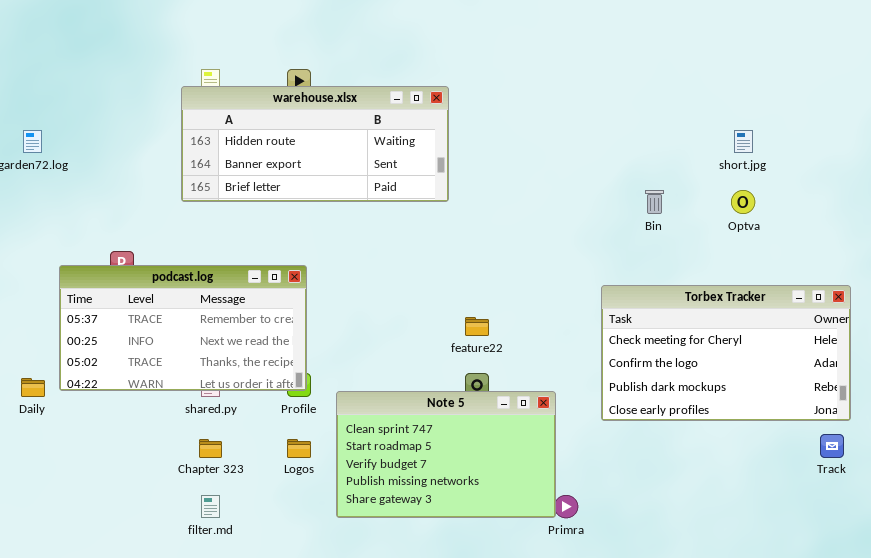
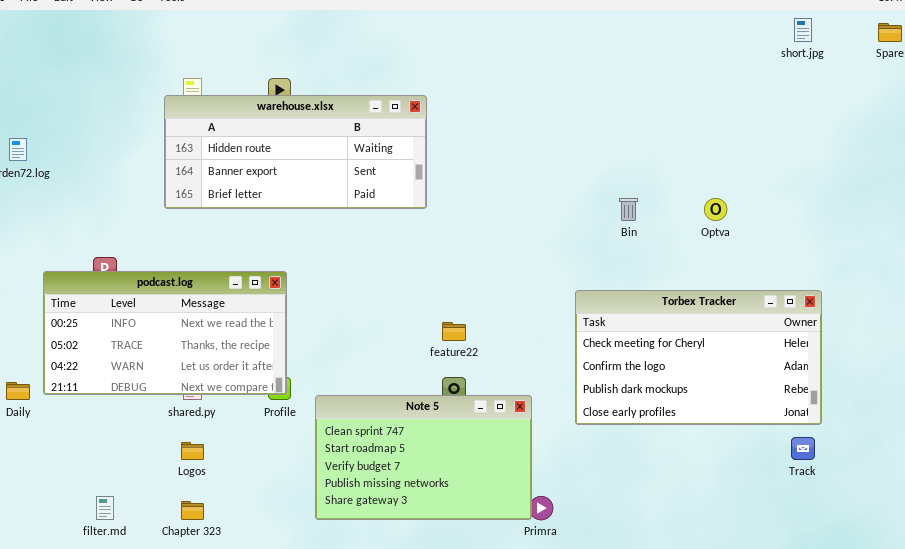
short.jpg: [734,130,753,153] -> [794,18,812,42], moved
podcast.log: [59,265,307,391] -> [43,271,287,395], scrolled down 1 row
Chapter 323: [199,439,222,458] -> [181,501,204,520], moved
Logos: [287,439,311,458] -> [181,442,204,460], moved
filter.md: [201,495,220,518] -> [96,496,114,520], moved

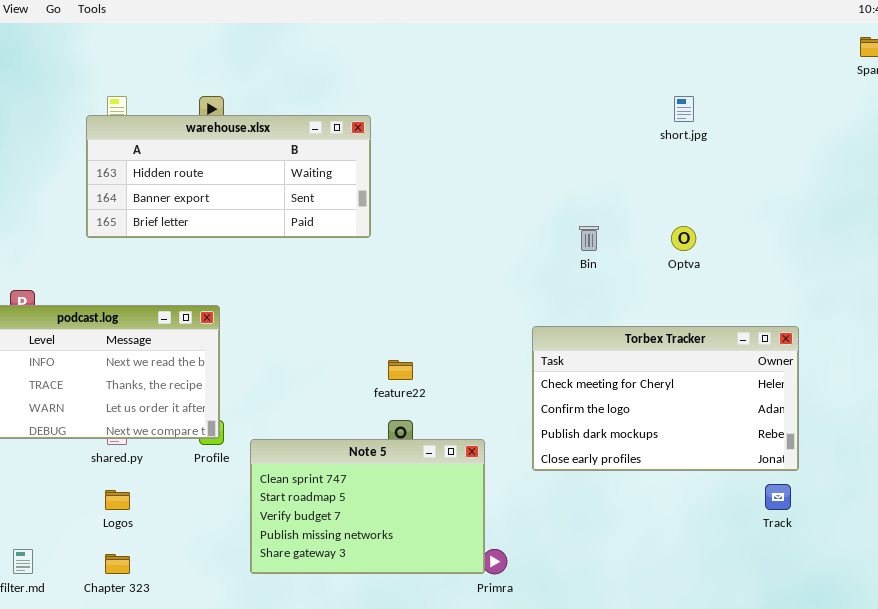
short.jpg: [794,18,812,42] -> [674,96,694,122], moved

